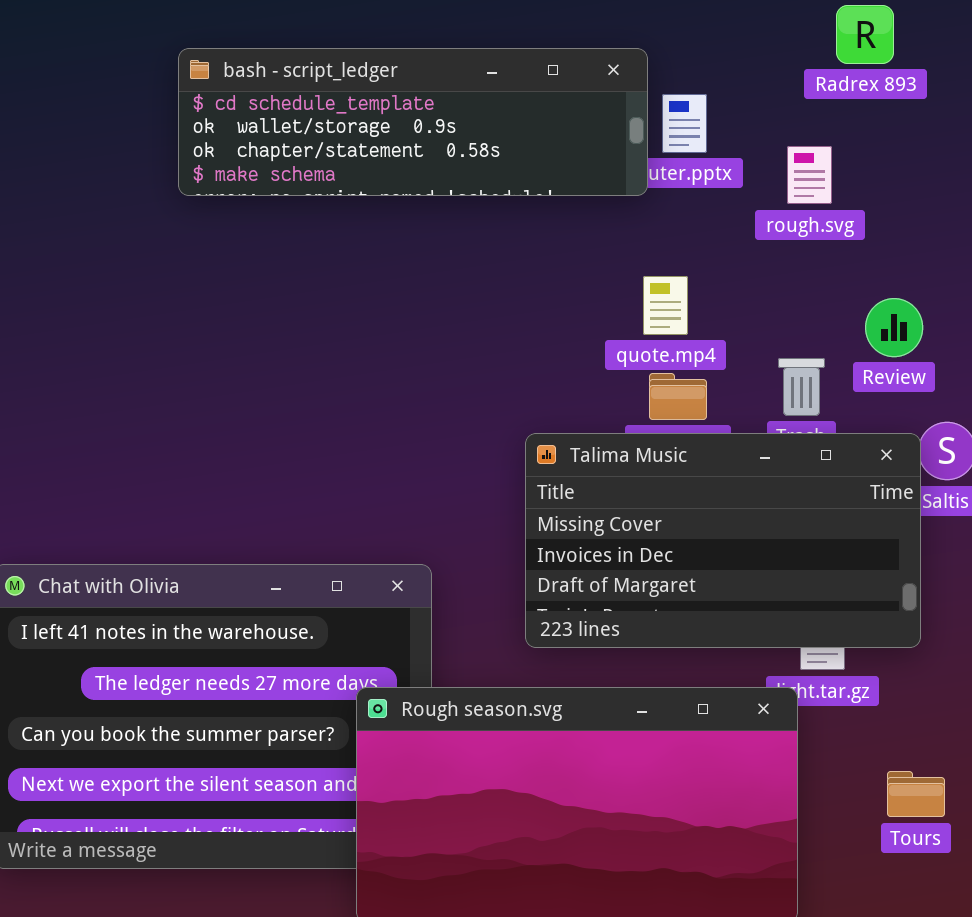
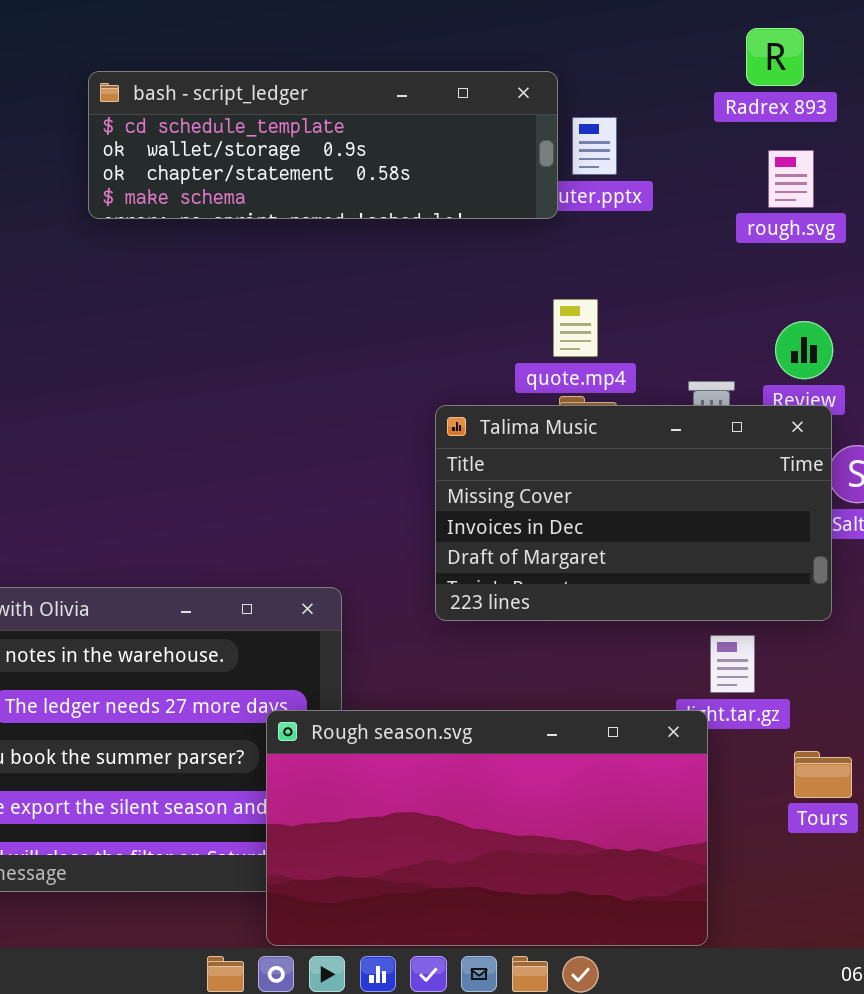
rough.svg: [787,146,832,204] -> [768,150,814,208], moved
Talima Music: [525,433,921,648] -> [435,405,832,621], moved
Tours: [887,771,945,817] -> [794,751,852,798], moved

